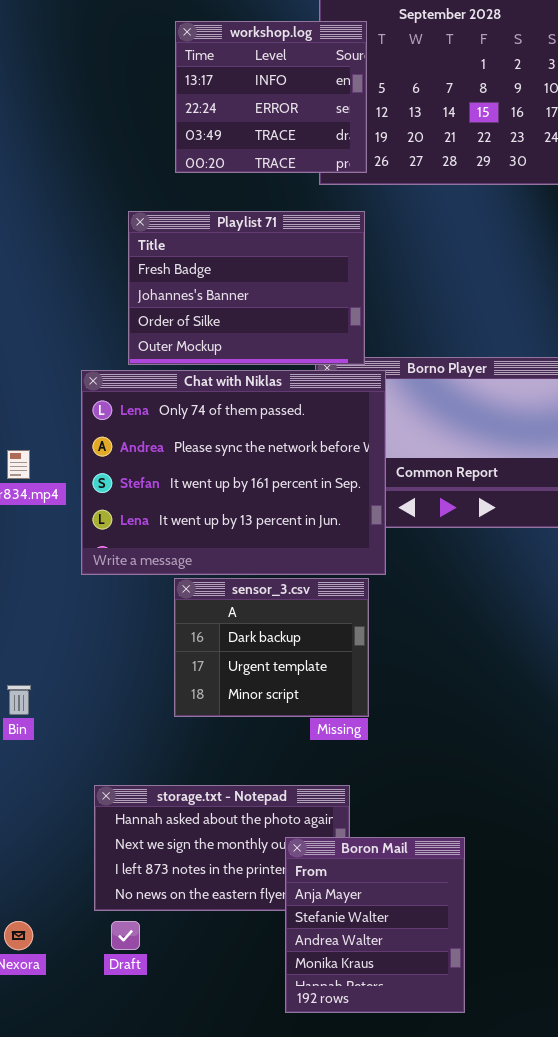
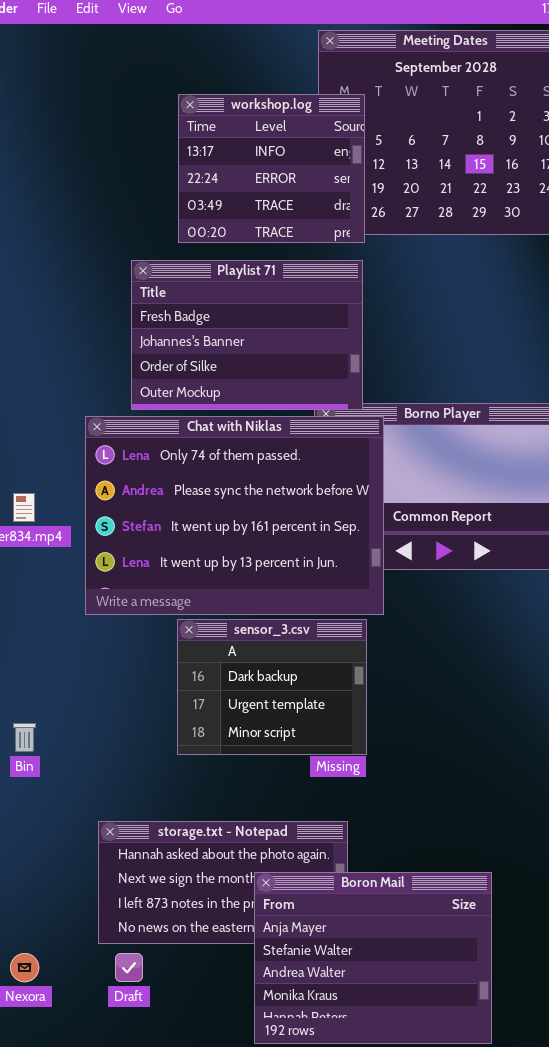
workshop.log: [175,21,367,173] -> [178,94,365,243], moved
Boron Mail: [285,837,465,1013] -> [254,872,492,1044], moved, resized

